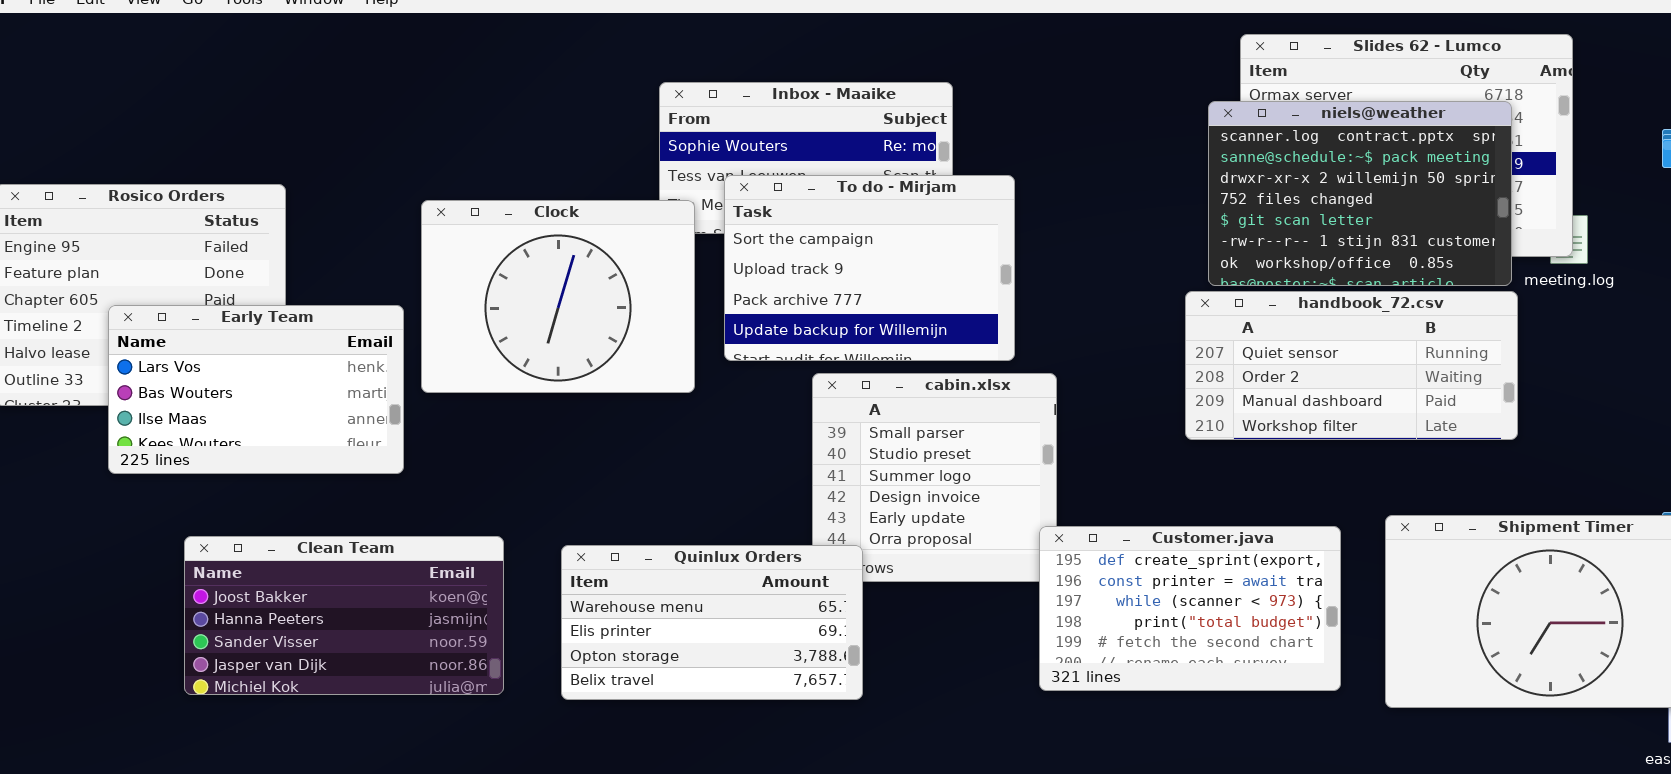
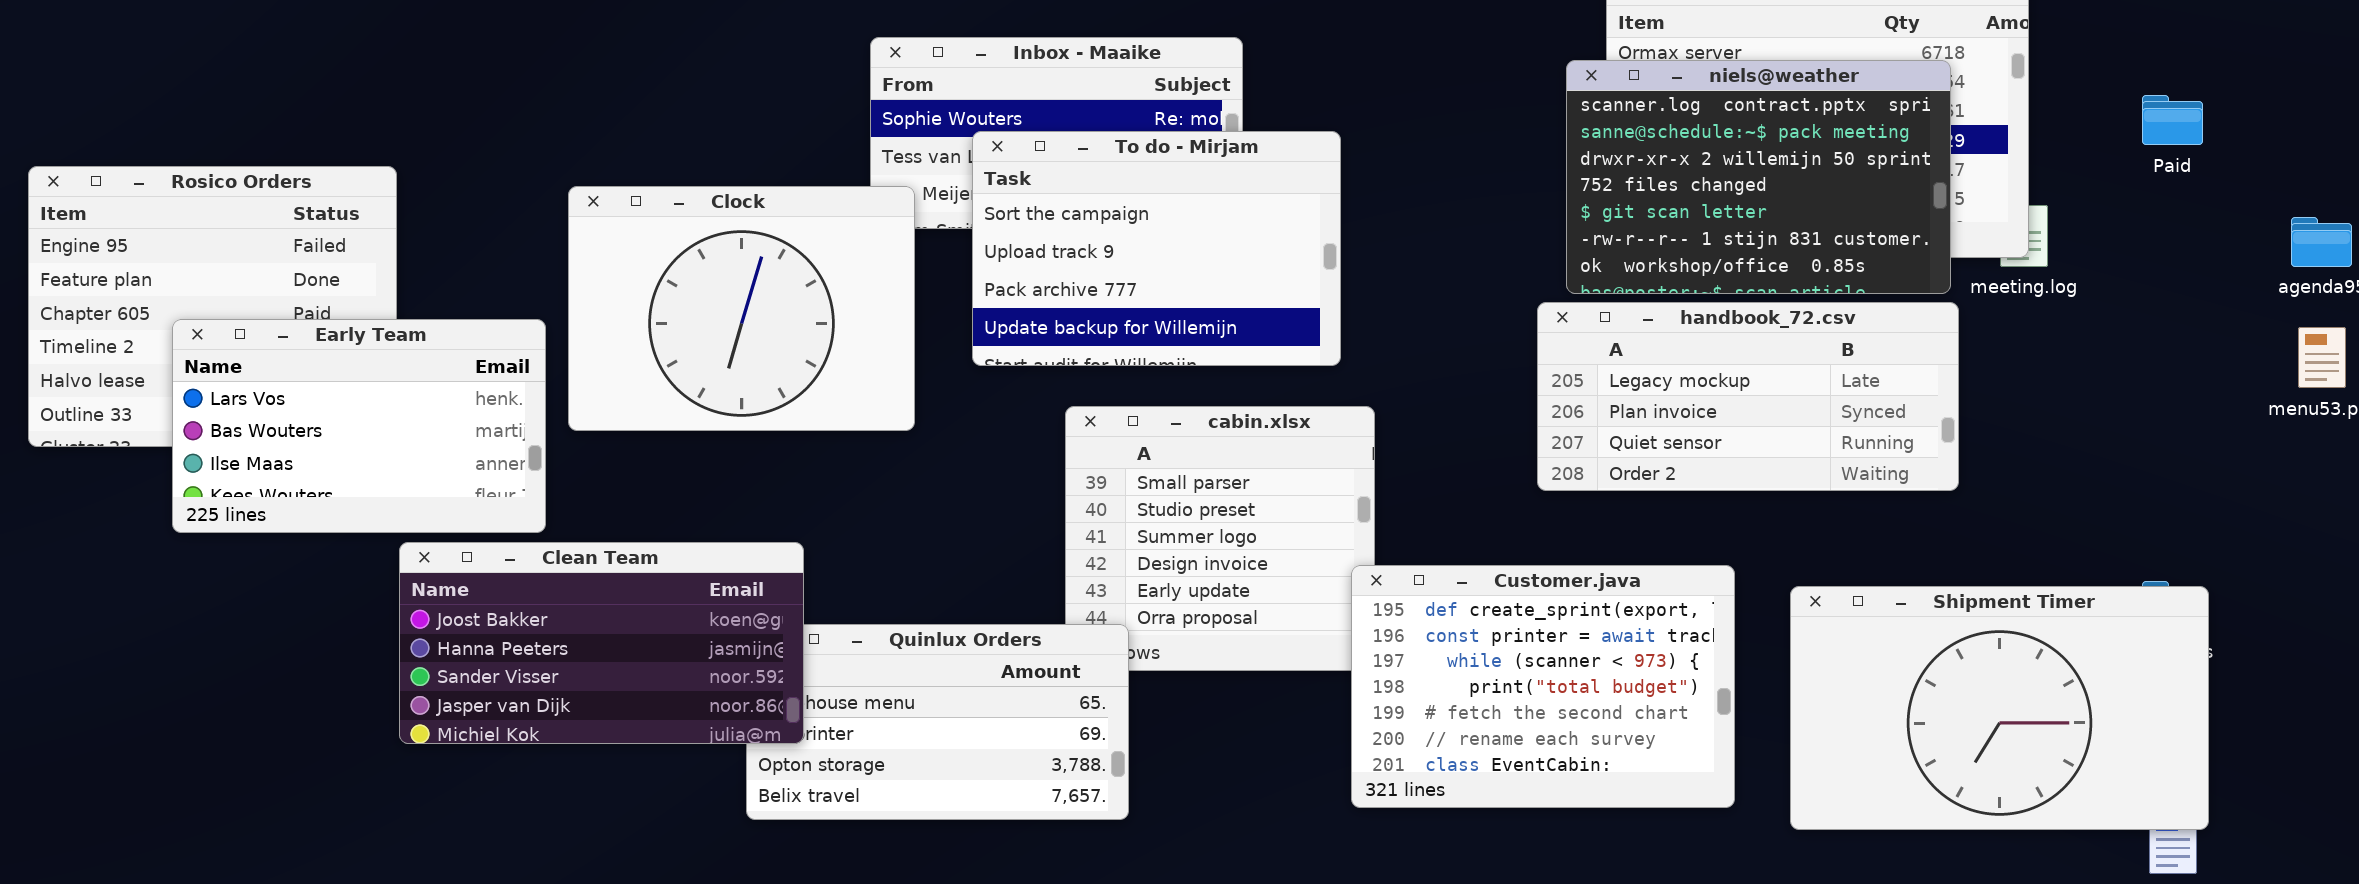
To do - Mirjam: [724,175,1015,361] -> [972,131,1341,366], moved
handbook_72.csv: [1185,291,1518,440] -> [1537,302,1959,491], scrolled up 2 rows
Customer.java: [1039,526,1341,691] -> [1351,565,1735,808], resized
Clean Team: [184,536,504,695] -> [399,542,804,744], moved

